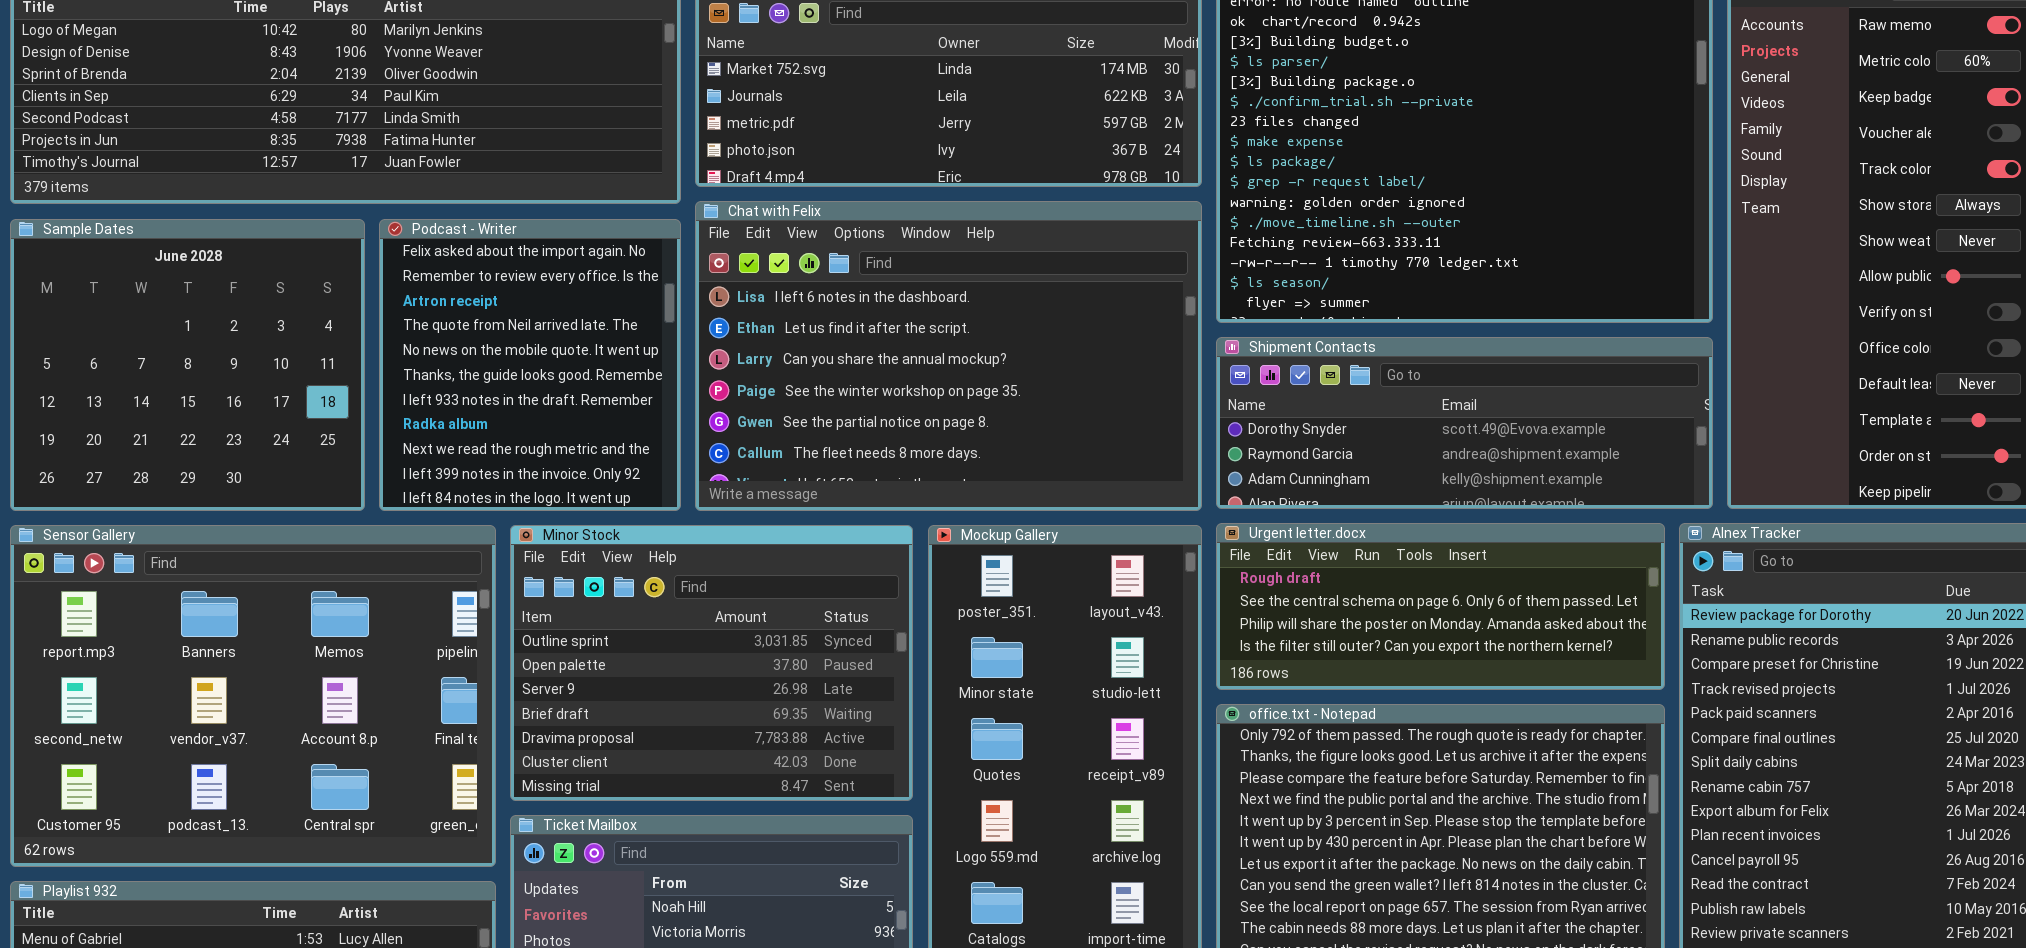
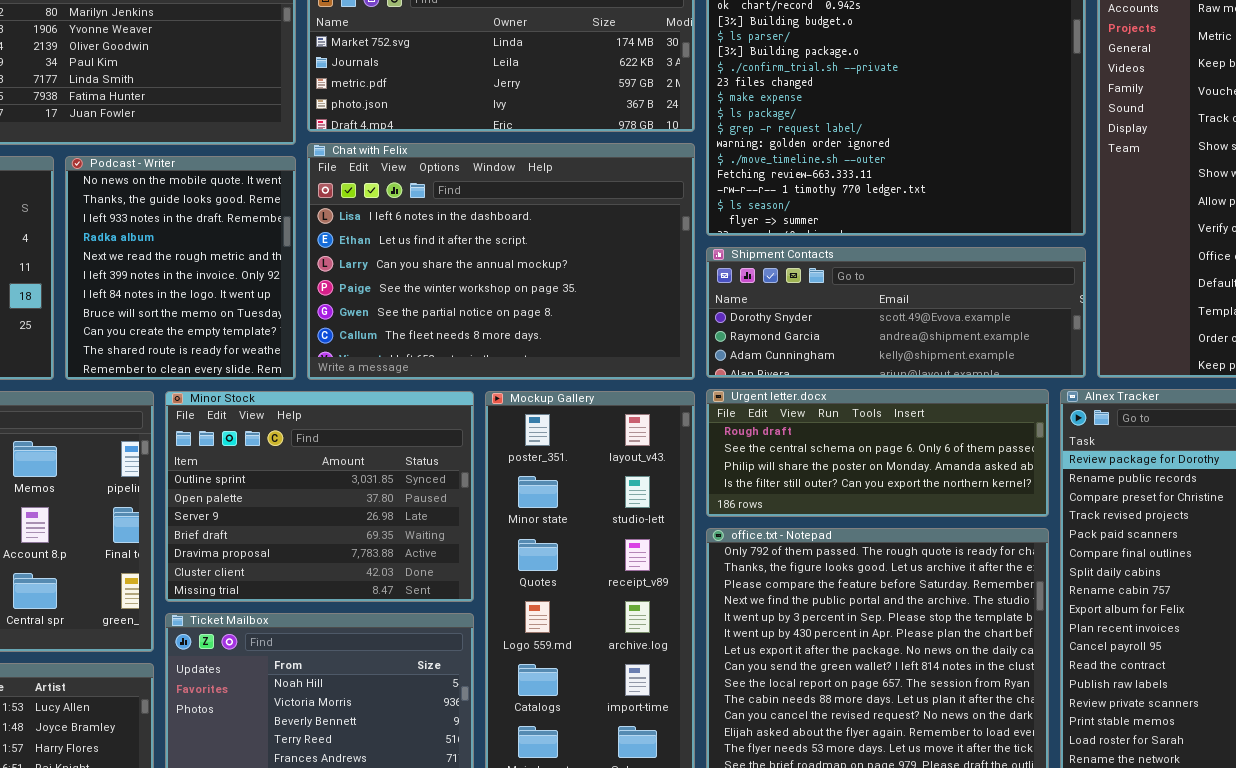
Podcast - Writer: [379,219,681,511] -> [65,156,296,380], scrolled down 4 rows

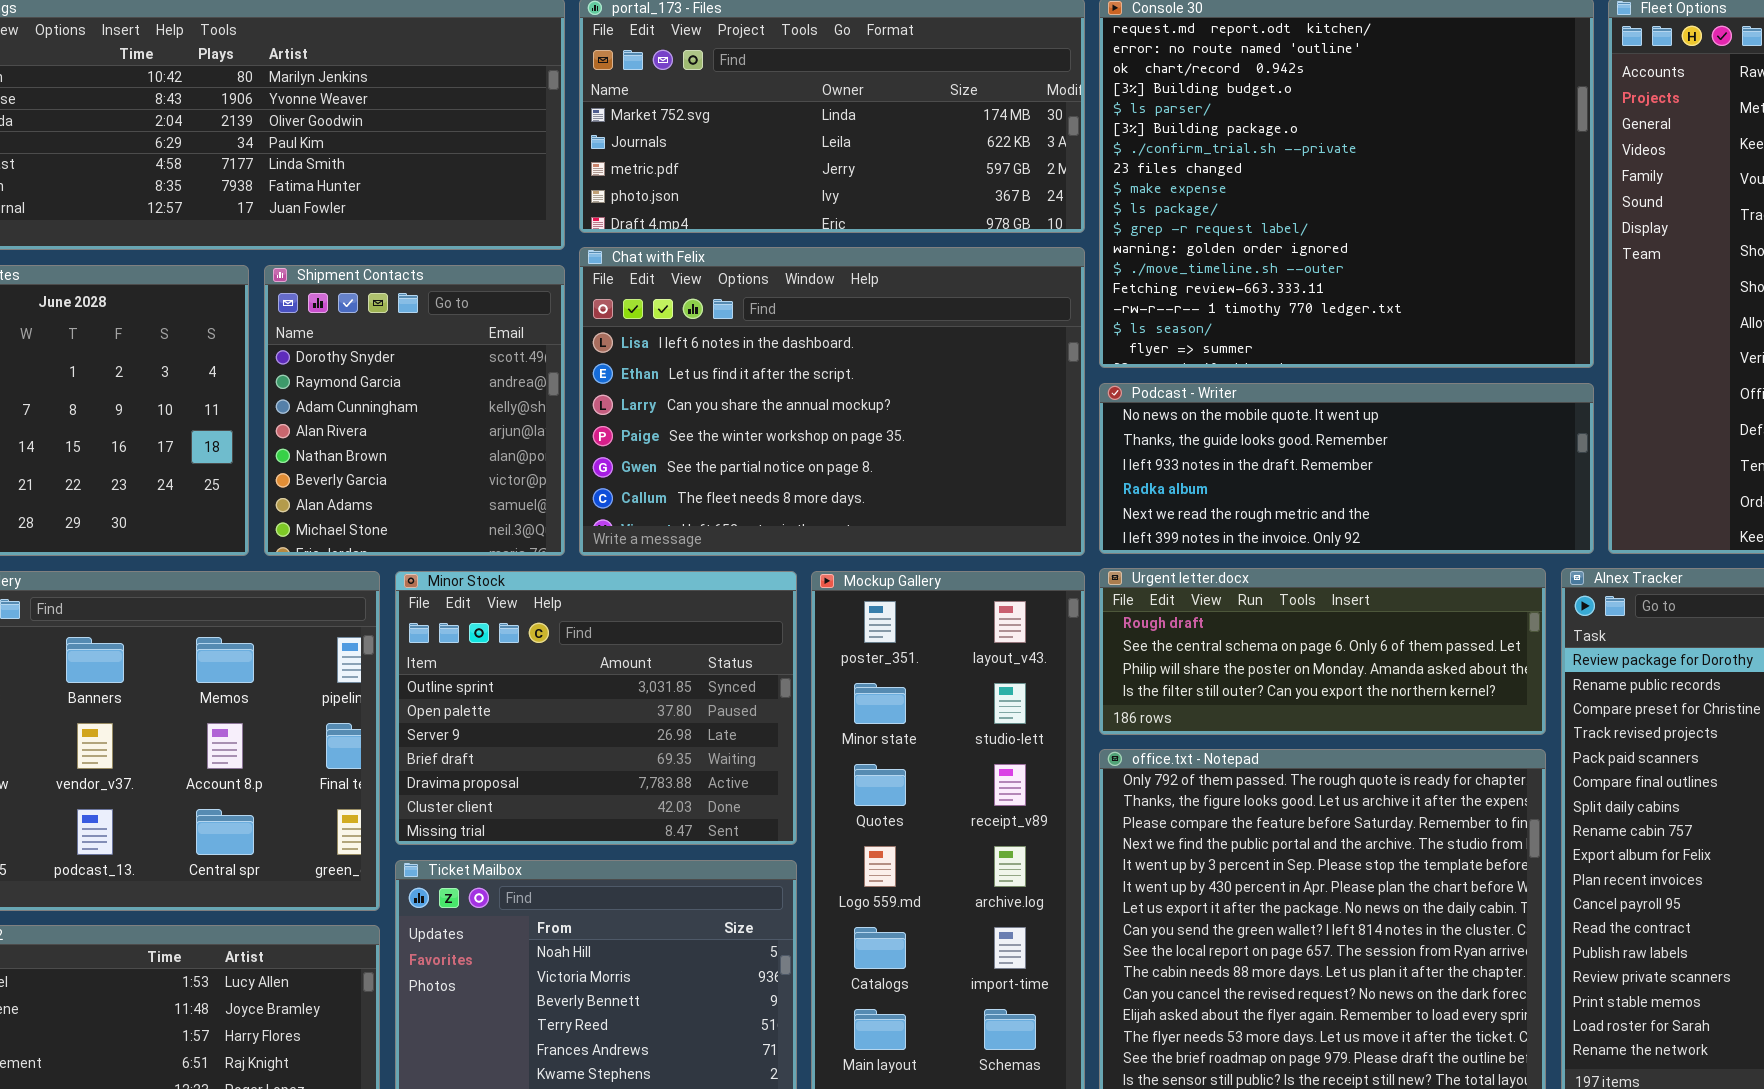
Podcast - Writer: [65,156,296,380] -> [1099,383,1594,554], moved, resized
Shipment Contacts: [706,247,1086,378] -> [264,265,565,556], moved, resized

